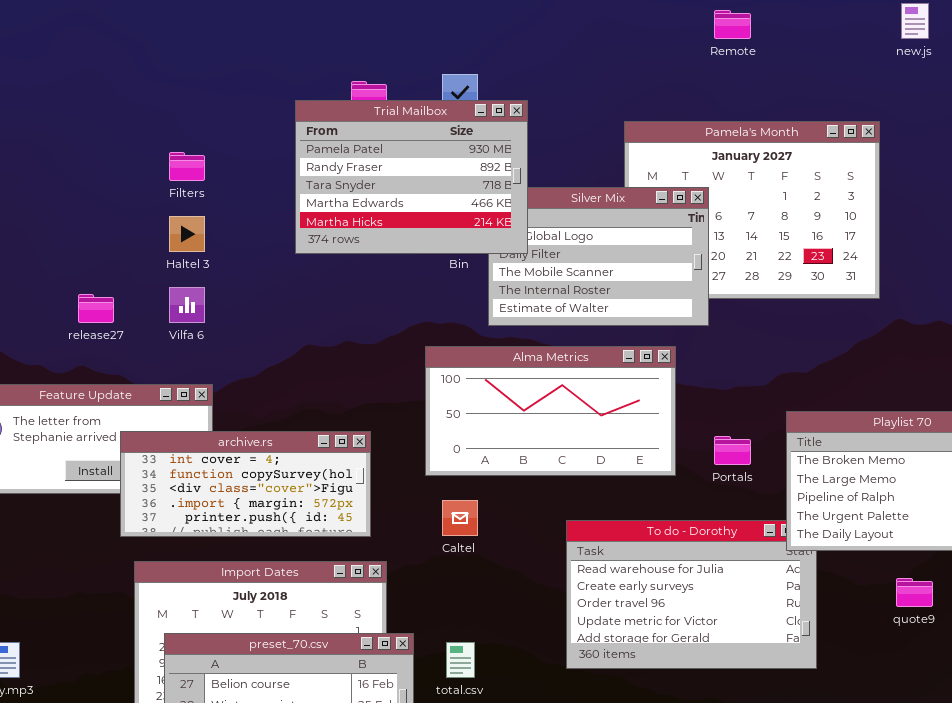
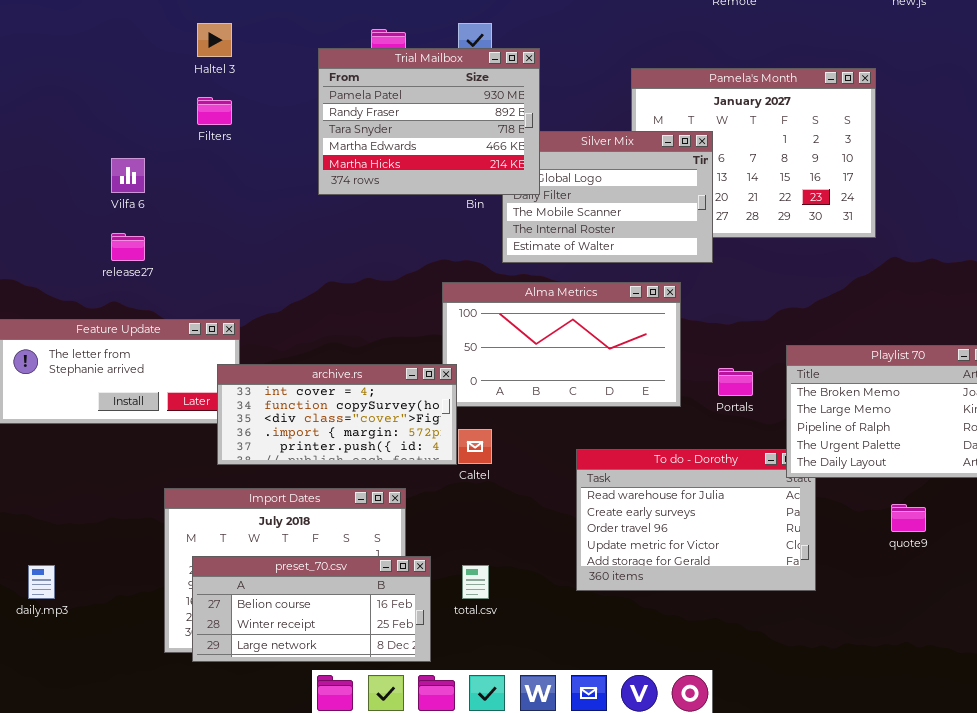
Haltel 3: [169,216,205,252] -> [197,23,232,57], moved
Vilfa 6: [169,287,205,323] -> [111,158,145,193], moved
archive.rs: [120,431,371,537] -> [217,364,457,465], moved

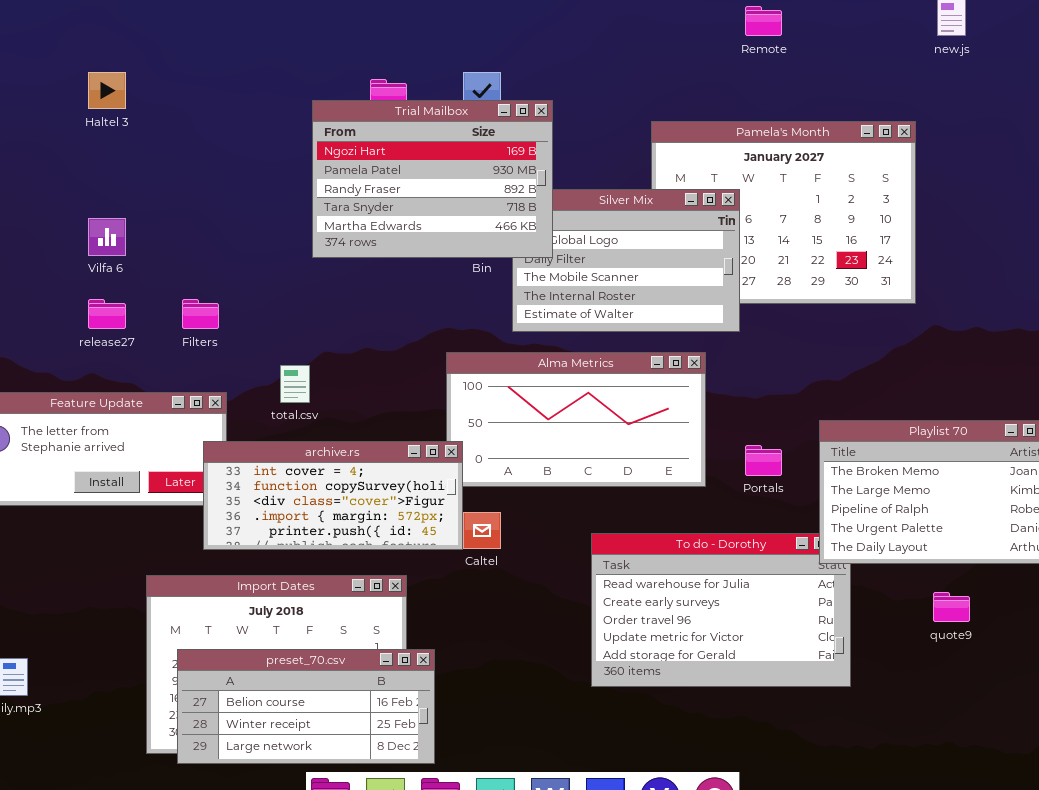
Haltel 3: [197,23,232,57] -> [88,72,126,109], moved
Trial Mailbox: [318,48,540,195] -> [312,100,553,258], scrolled up 1 row
Filters: [197,97,232,125] -> [182,299,219,329], moved
total.csv: [462,565,489,599] -> [280,365,310,403], moved

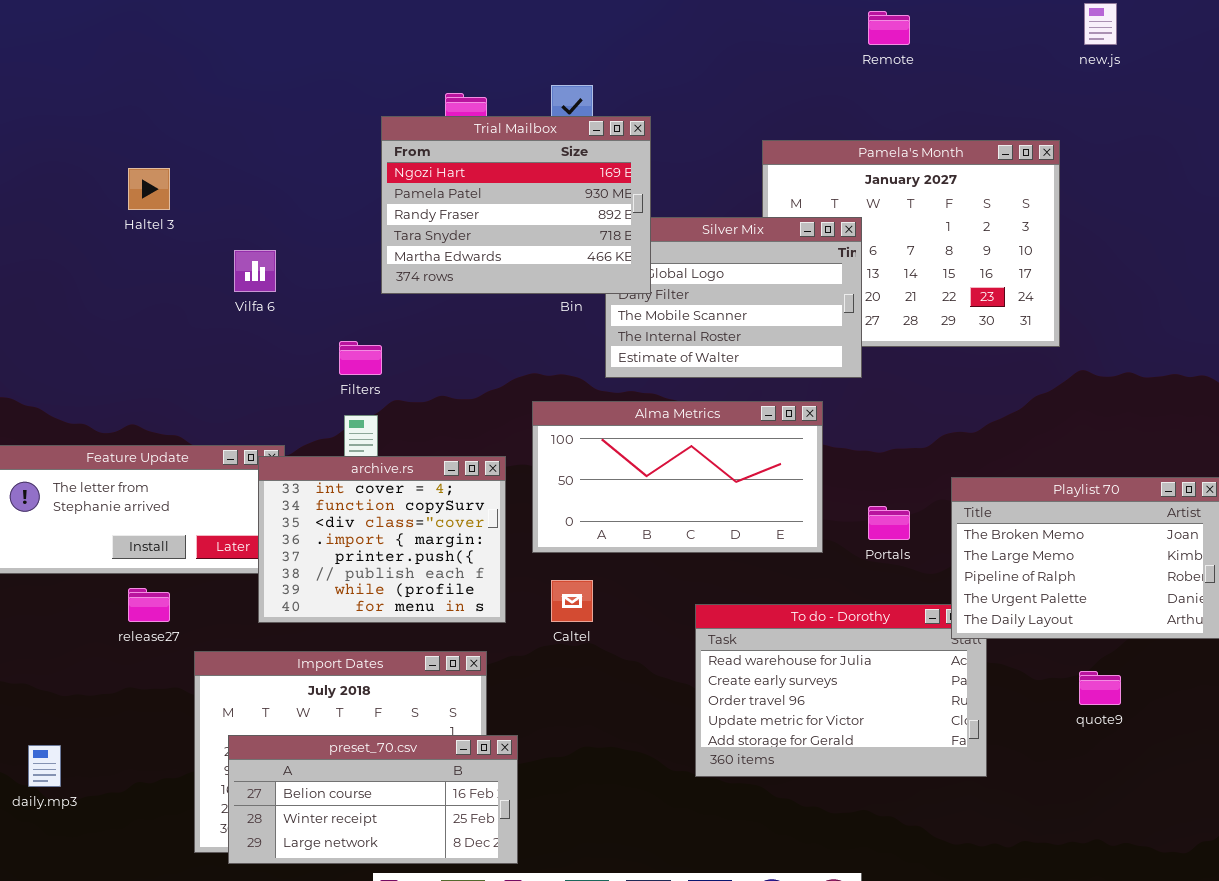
Haltel 3: [88,72,126,109] -> [128,168,170,210], moved
Vilfa 6: [88,218,126,256] -> [234,250,276,292], moved
release27: [88,299,126,329] -> [128,588,170,622], moved
Filters: [182,299,219,329] -> [339,341,382,375], moved
archive.rs: [203,441,463,550] -> [258,456,506,623], resized

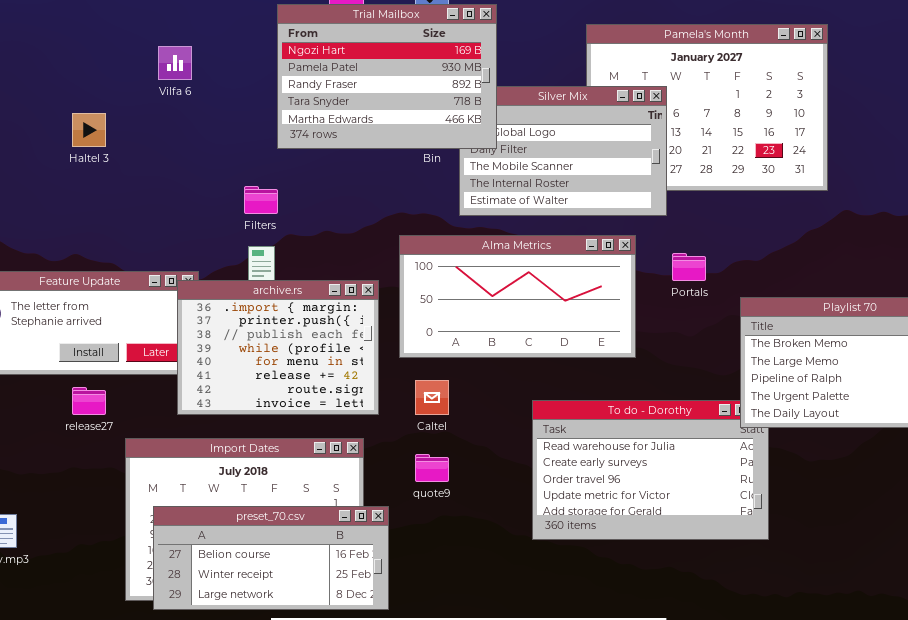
Haltel 3: [128,168,170,210] -> [72,113,106,147], moved
Vilfa 6: [234,250,276,292] -> [158,46,192,80], moved
archive.rs: [258,456,506,623] -> [177,280,379,415], scrolled down 3 rows
Portals: [868,506,910,540] -> [672,253,706,281], moved
quote9: [1079,671,1121,705] -> [415,454,449,482], moved

